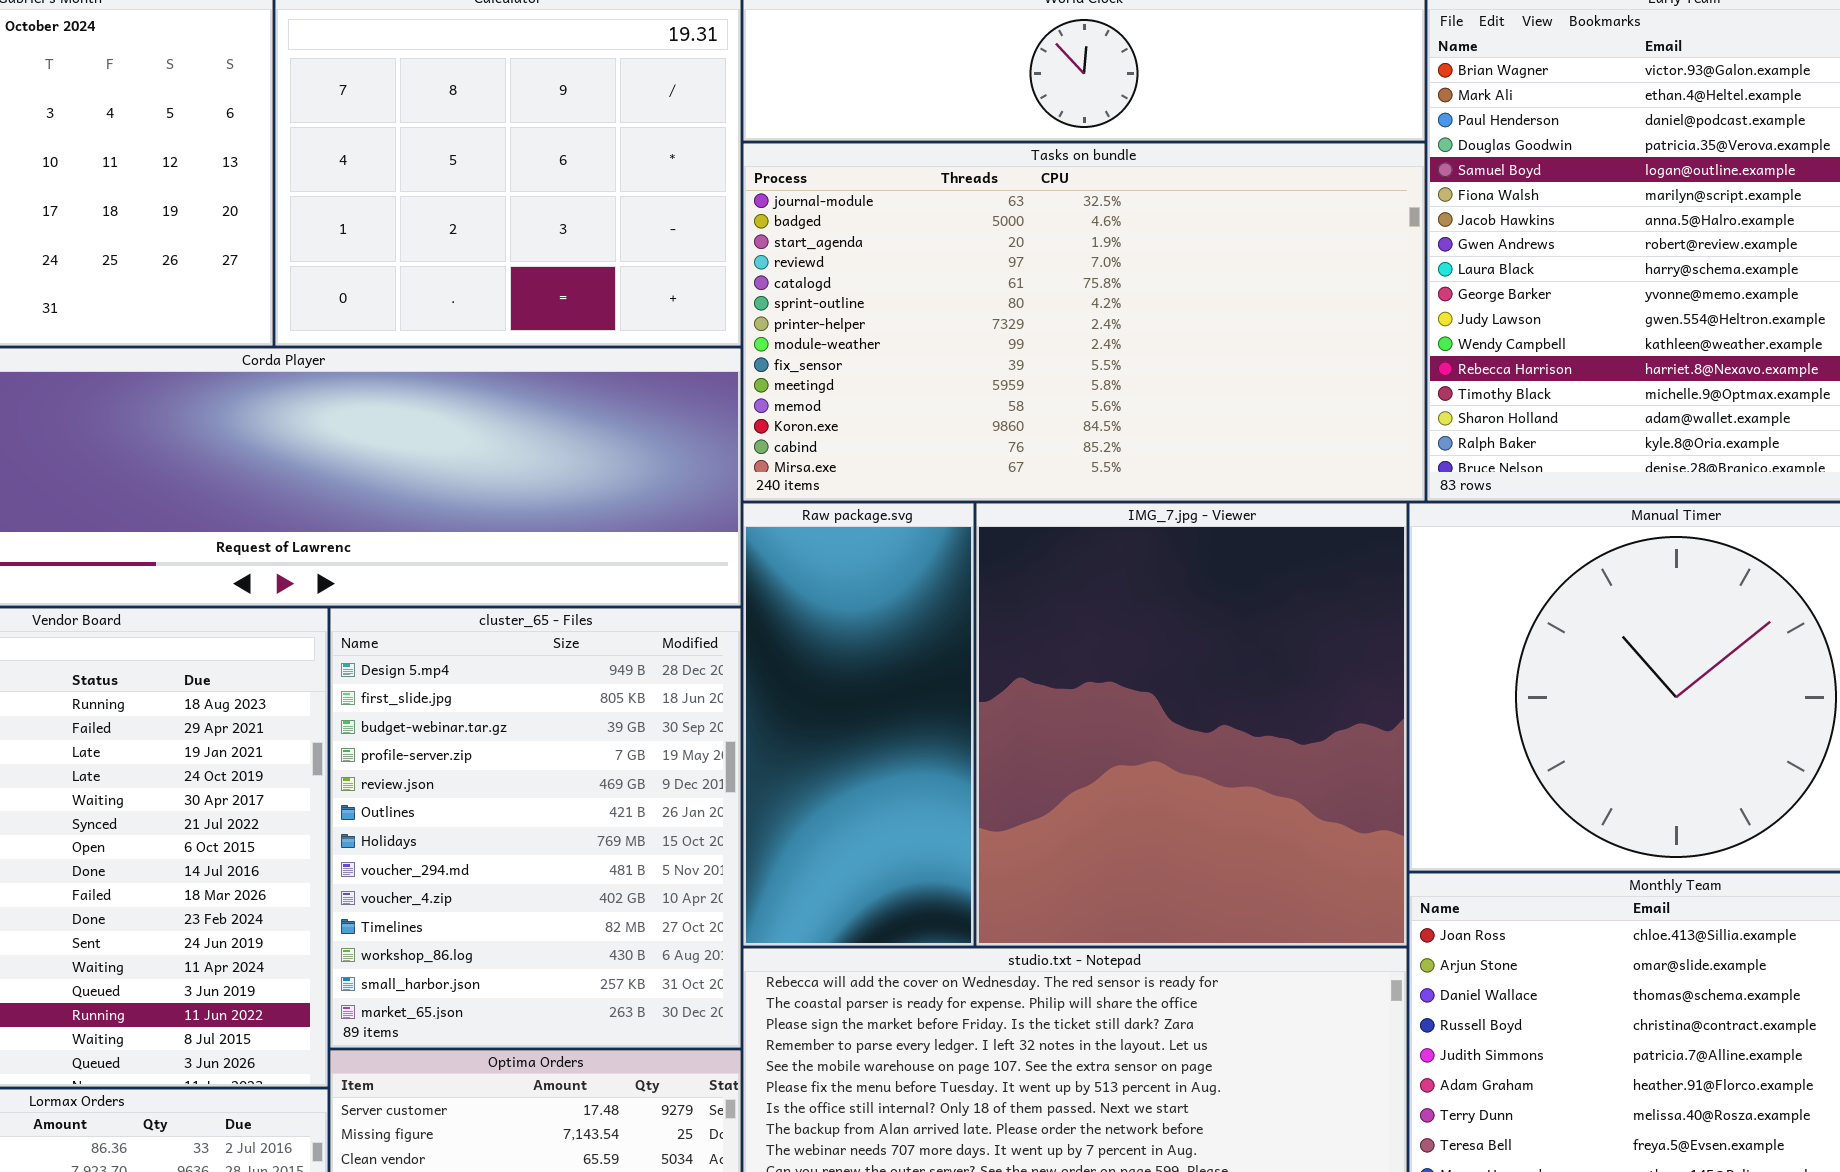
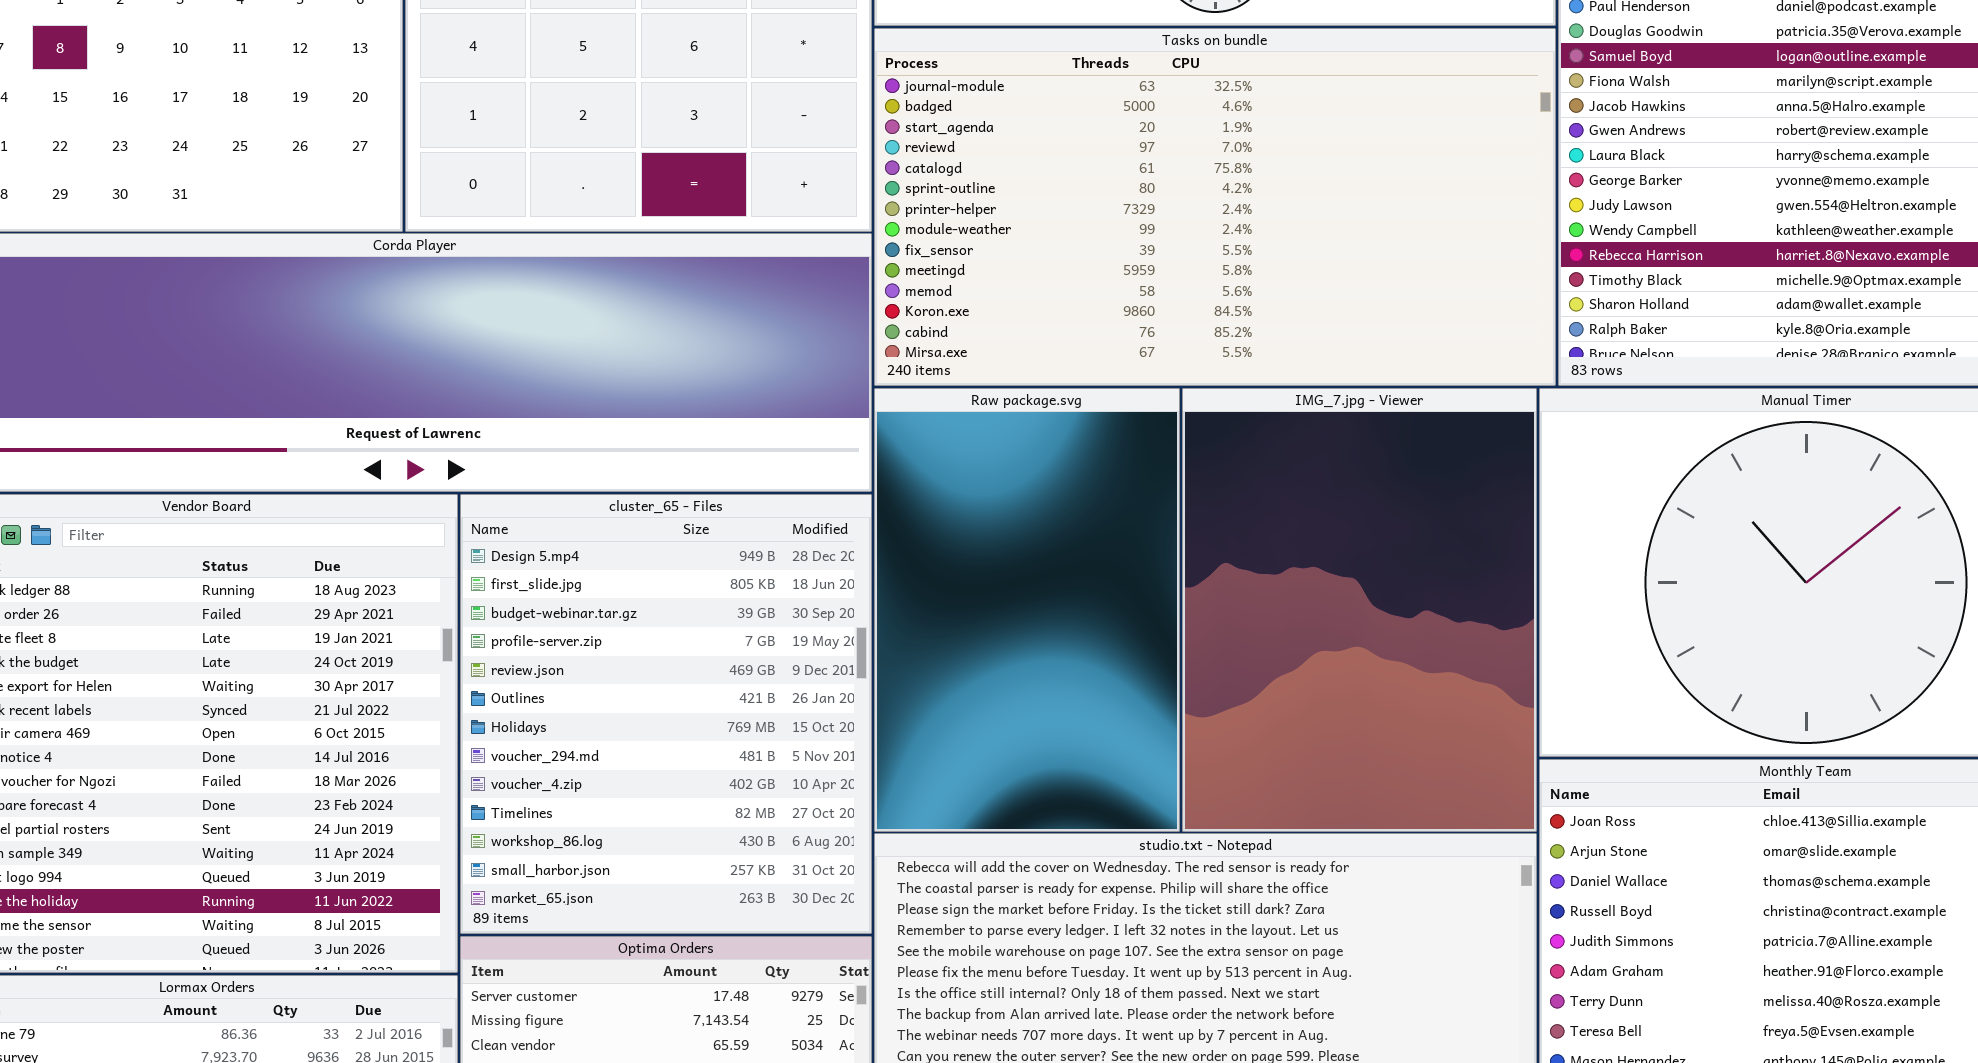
Raw package.svg: [743,503,974,946] -> [874,388,1180,832], resized
IMG_7.jpg - Viewer: [976,503,1407,946] -> [1182,388,1537,832], resized

